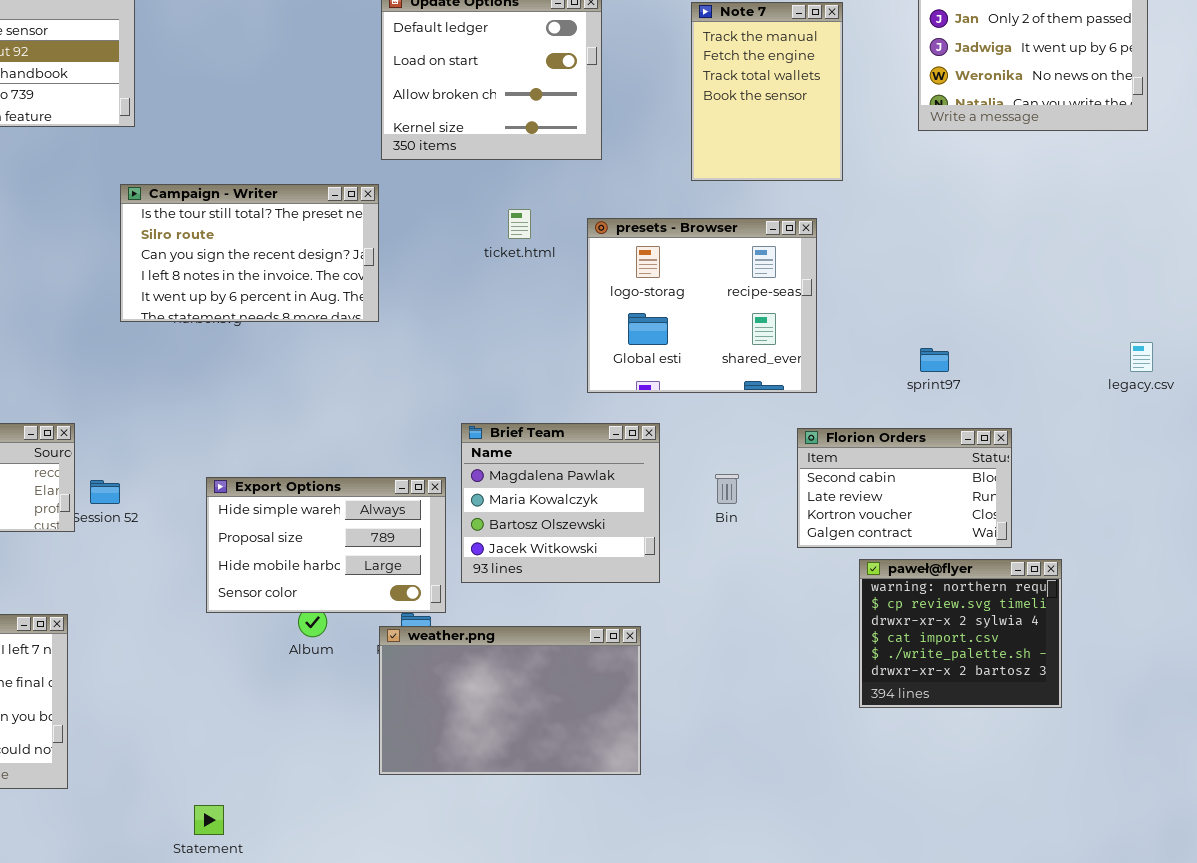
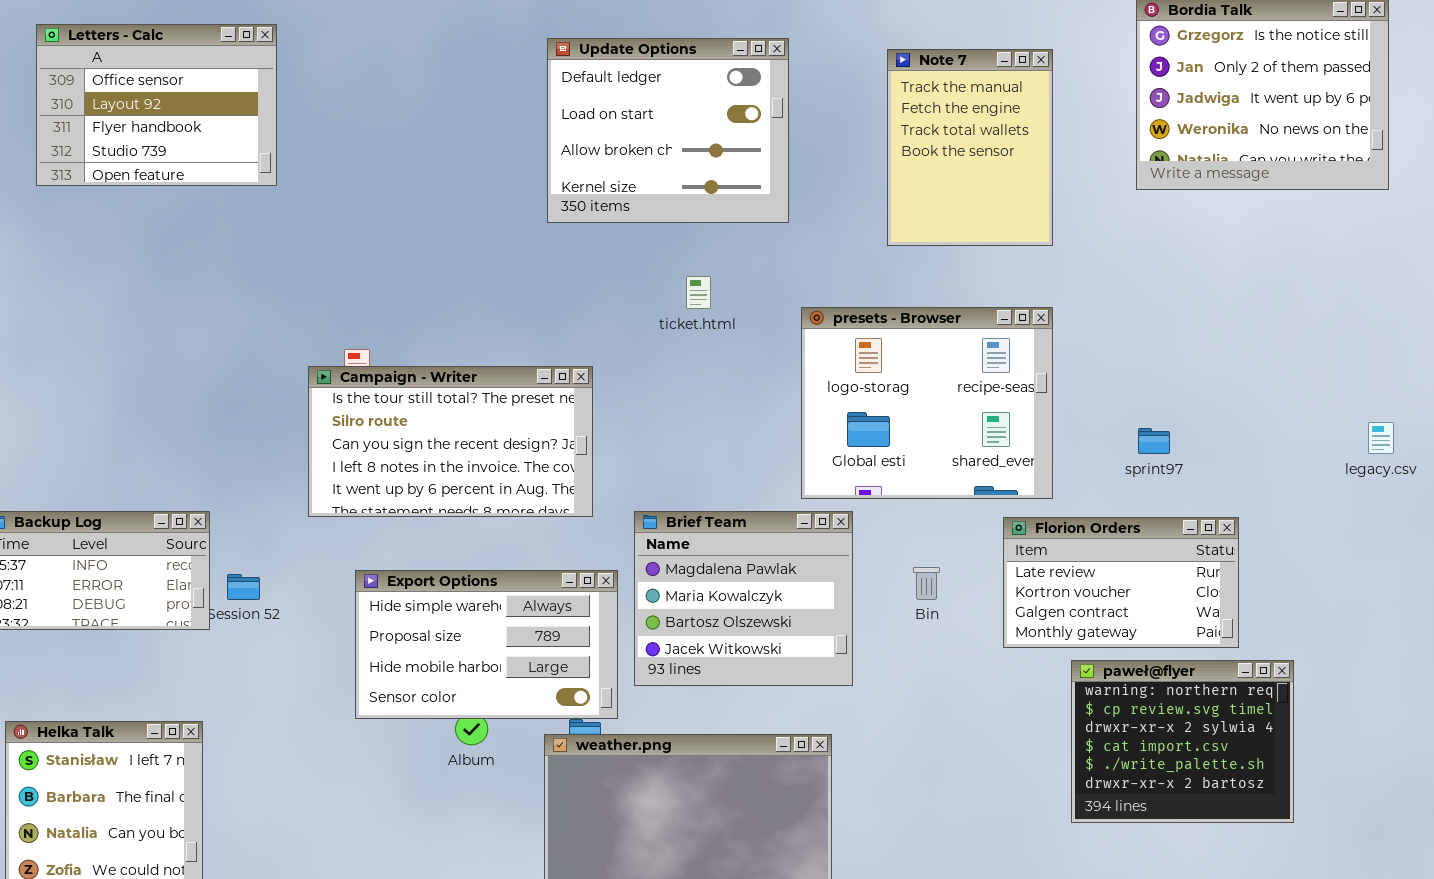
Campaign - Writer: [120,184,379,322] -> [308,366,593,517], moved
presets - Browser: [587,218,817,393] -> [801,307,1053,499], moved
Florion Orders: [797,428,1012,548] -> [1003,517,1239,648], scrolled down 1 row

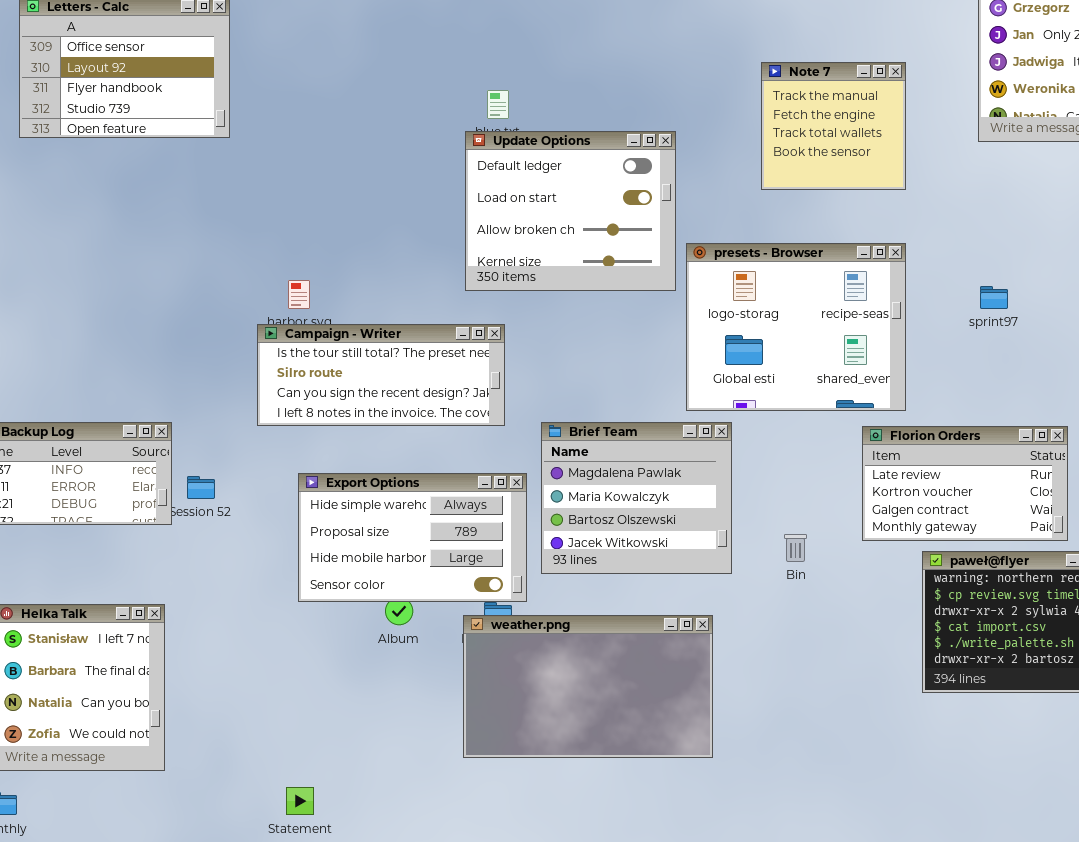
Update Options: [547,38,789,223] -> [465,131,676,291], moved
Note 7: [887,49,1053,246] -> [761,62,906,190], resized
Campaign - Writer: [308,366,593,517] -> [257,324,505,426], resized
sprint97: [1138,428,1170,454] -> [980,286,1008,309], moved
Bin: [913,567,940,600] -> [784,534,807,562], moved

